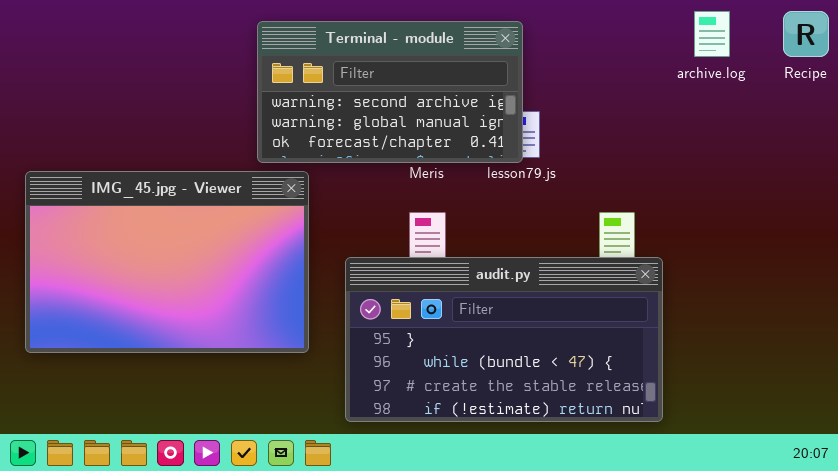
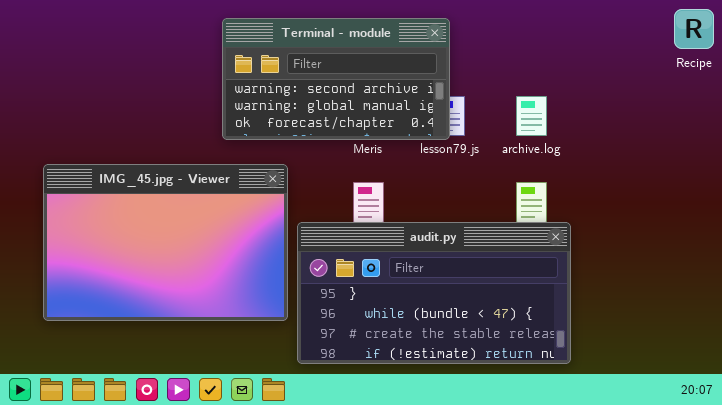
archive.log: [694,11,730,57] -> [516,96,547,136], moved
IMG_45.jpg - Viewer: [25,171,309,353] -> [43,164,288,321], moved

